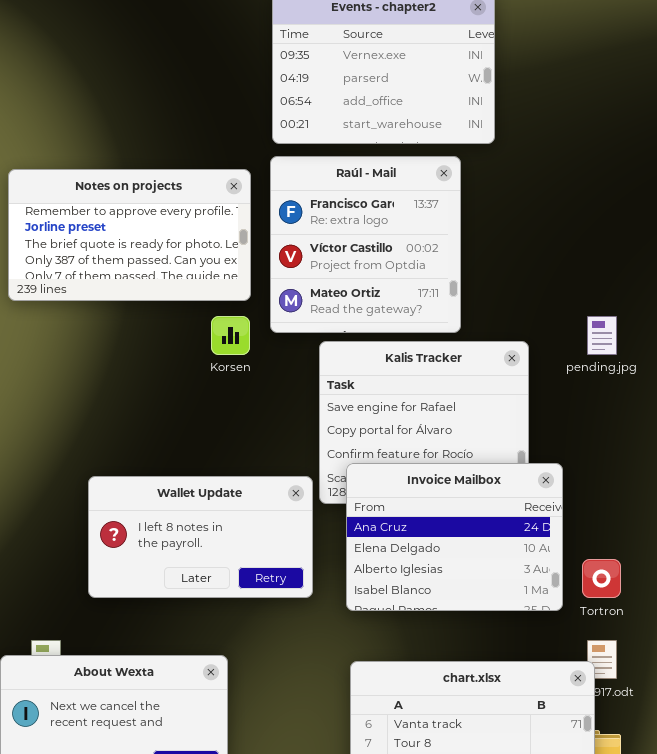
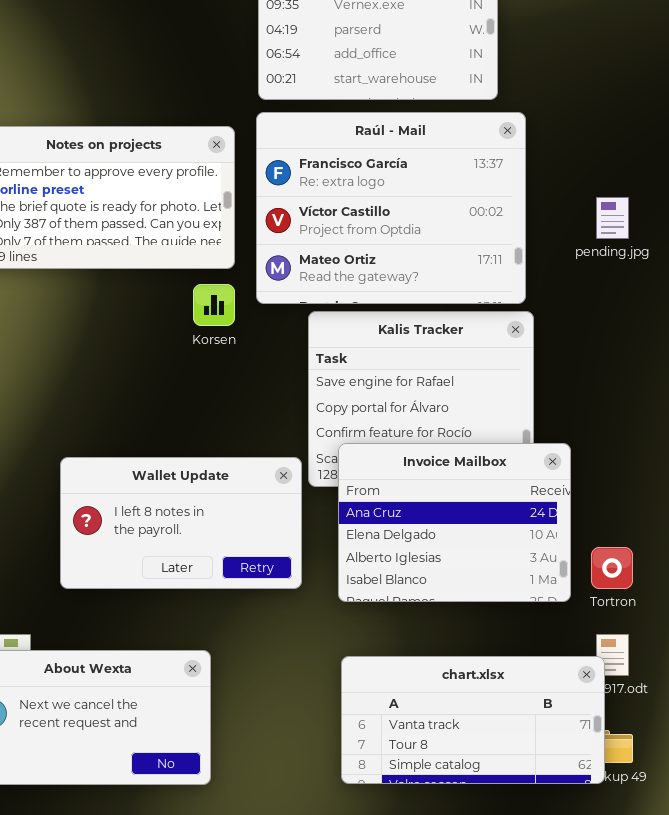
Raúl - Mail: [270,156,461,333] -> [256,112,526,304], resized
pending.jpg: [587,316,617,355] -> [596,197,629,239], moved

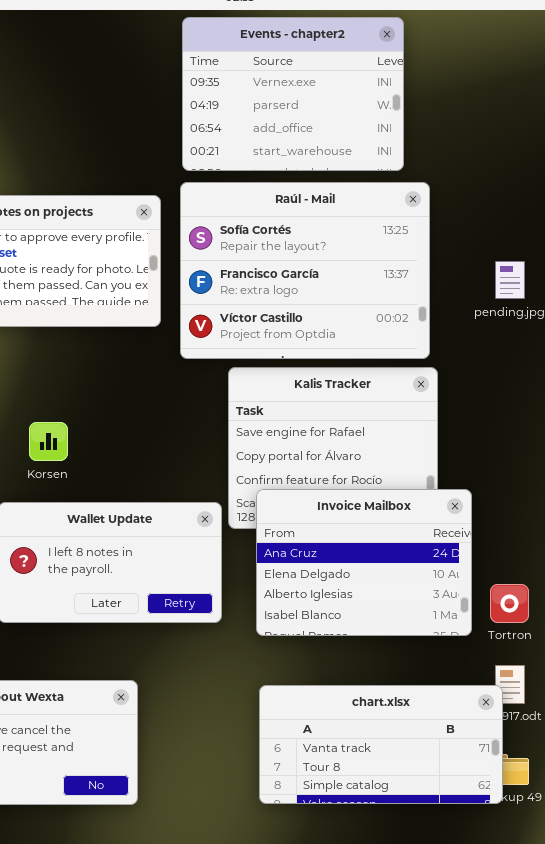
Raúl - Mail: [256,112,526,304] -> [180,182,430,359], scrolled up 1 row
Korsen: [193,284,235,326] -> [29,422,68,461], moved

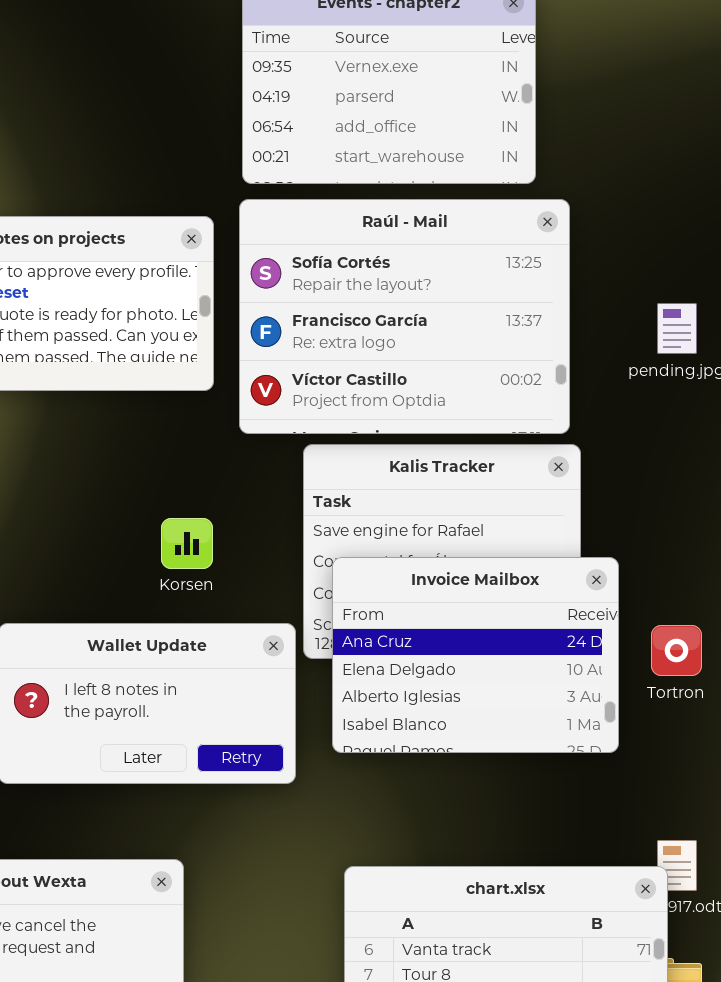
Korsen: [29,422,68,461] -> [161,518,213,569], moved
Invoice Mailbox: [256,489,472,636] -> [332,557,619,753], moved
Tortron: [490,584,529,623] -> [651,625,702,676], moved

